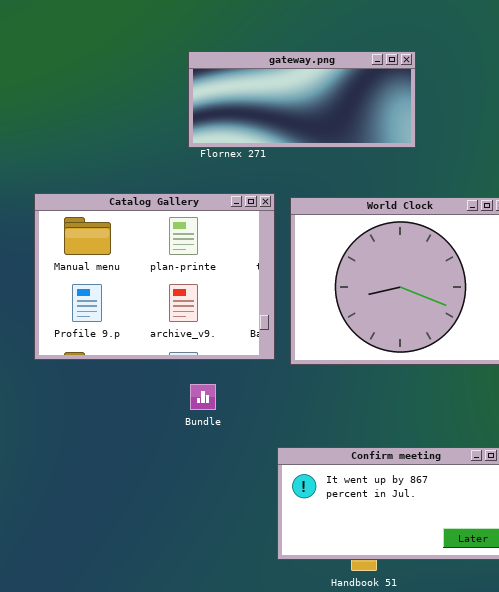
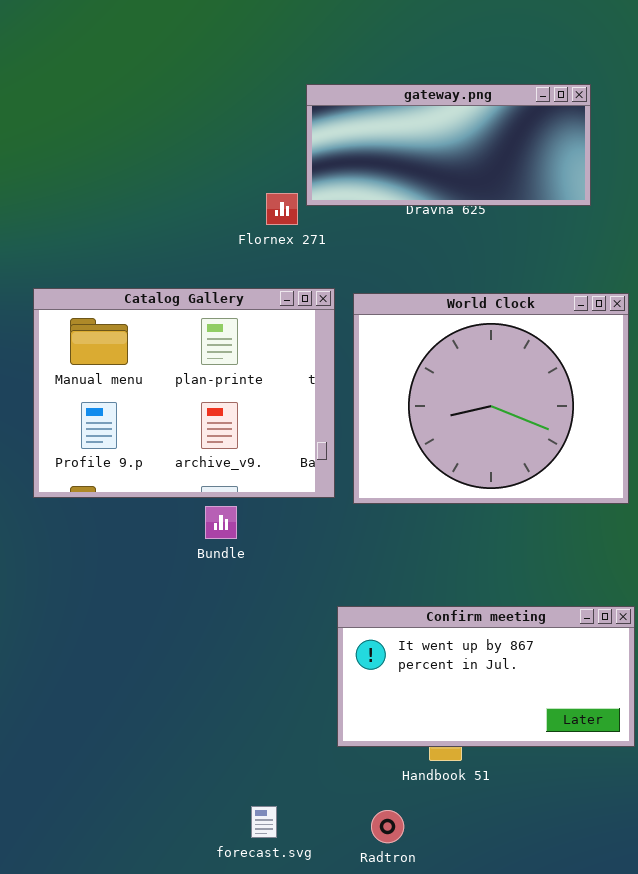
gateway.png: [188,51,416,148] -> [306,84,591,206], moved
Bundle: [190,384,216,410] -> [205,506,237,539], moved

